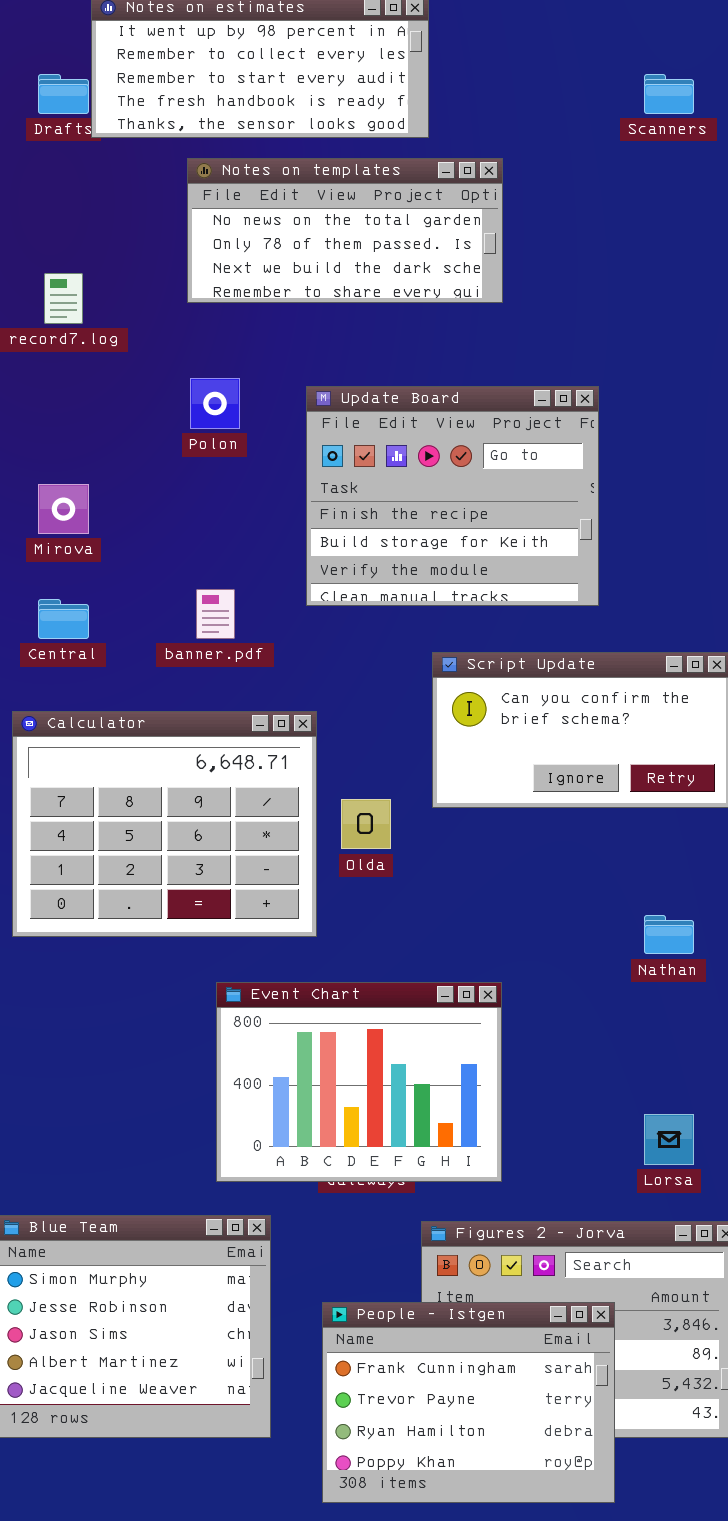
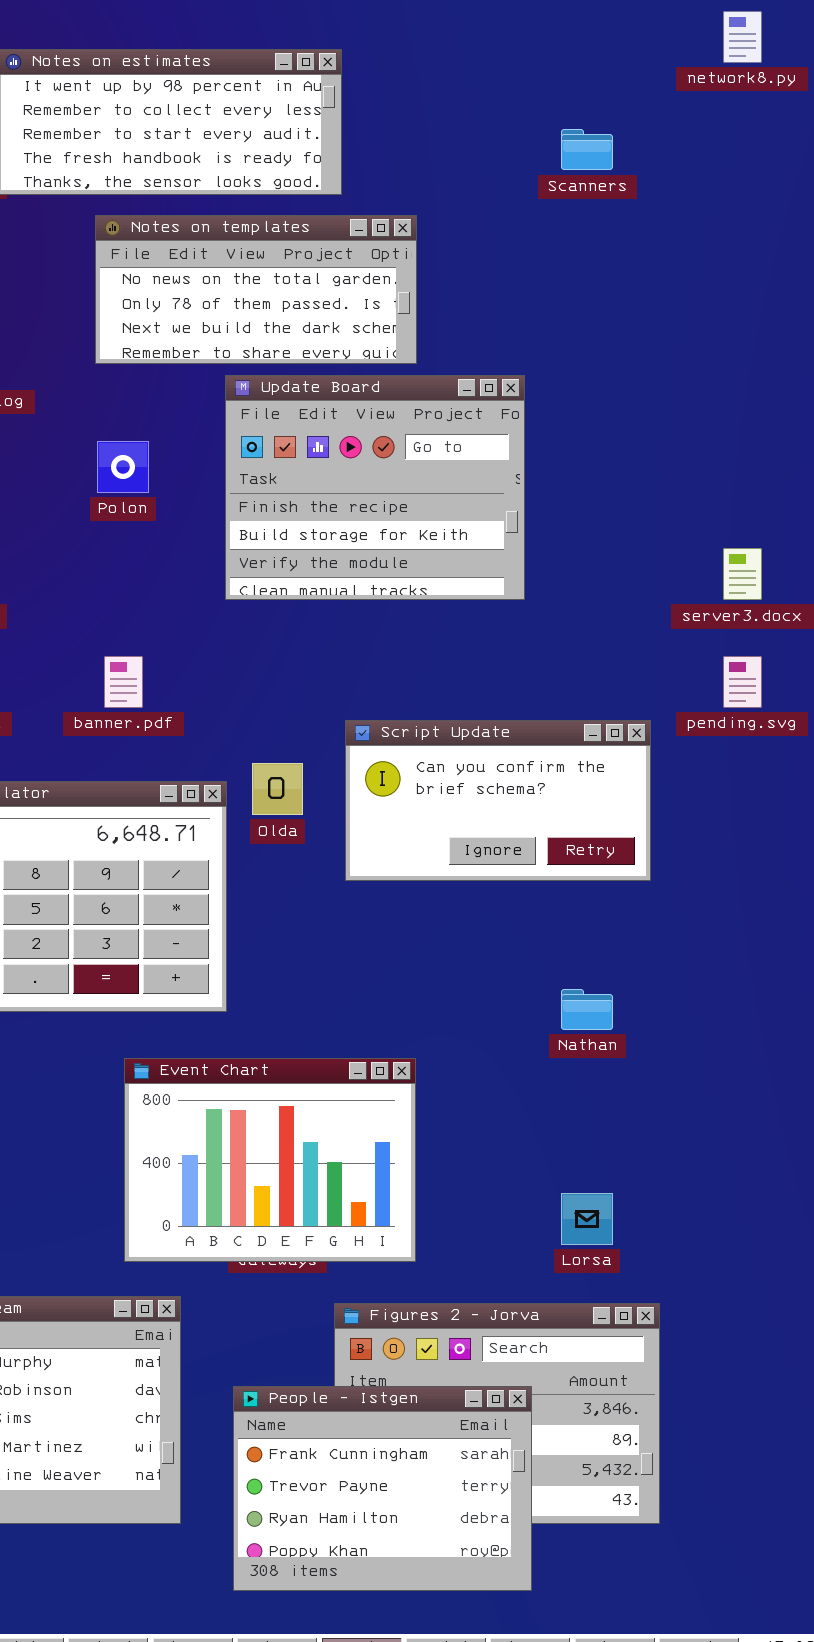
Update Board: [306,386,599,606] -> [225,375,525,600], moved
Olda: [341,799,391,849] -> [252,763,303,815], moved

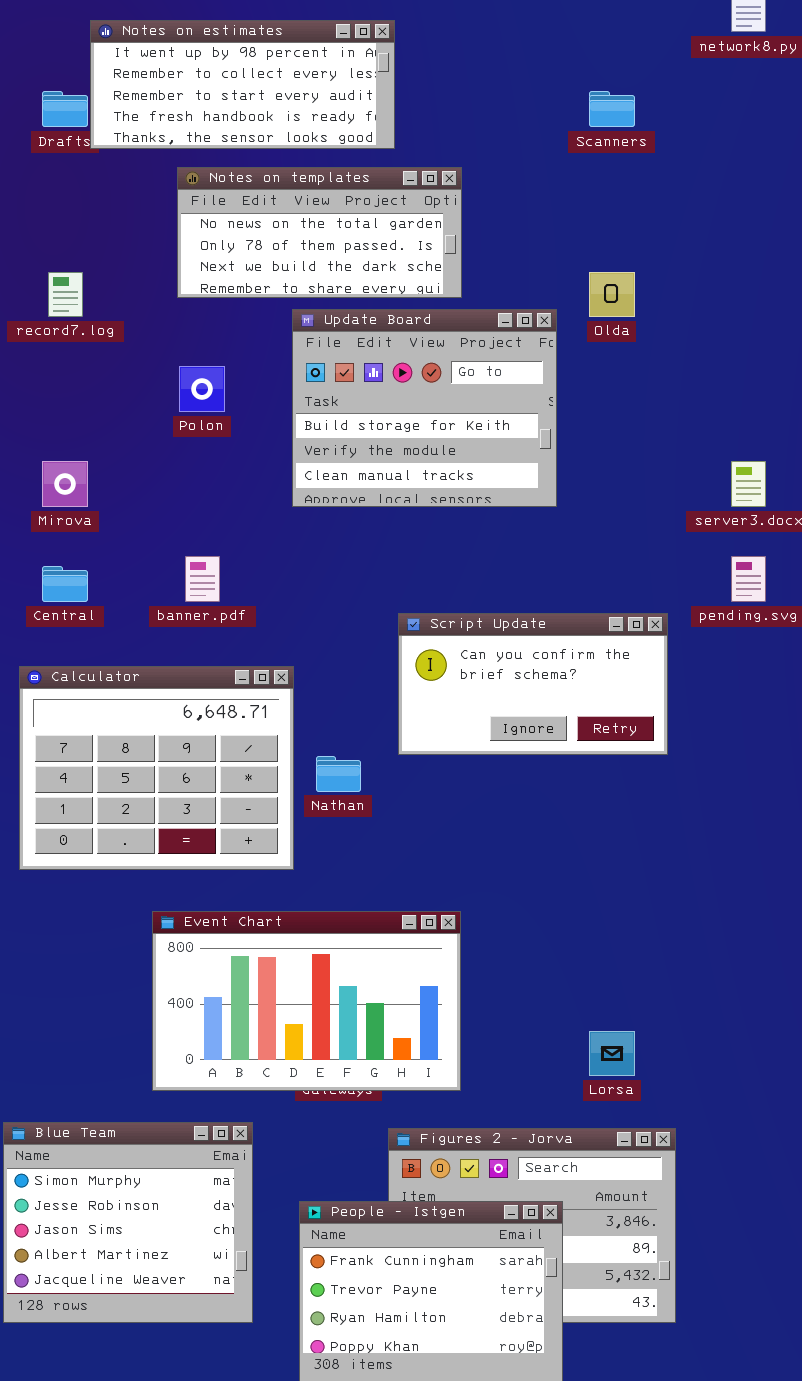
Update Board: [225,375,525,600] -> [292,309,557,507], scrolled down 1 row
Olda: [252,763,303,815] -> [589,272,635,317], moved
Nathan: [561,989,613,1030] -> [316,756,361,792], moved
Event Chart: [124,1058,416,1262] -> [152,911,461,1091], resized

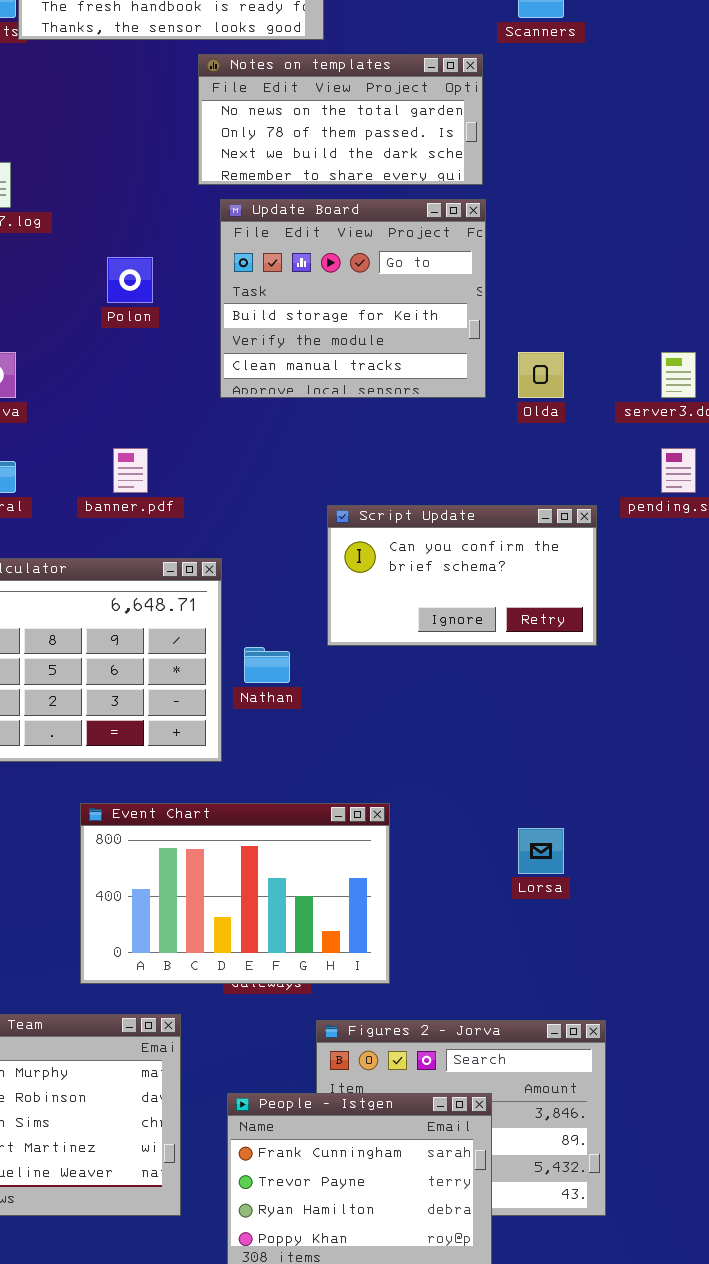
Notes on templates: [177,167,462,298] -> [198,54,483,185], moved
Olda: [589,272,635,317] -> [518,352,564,398], moved
Lorsa: [589,1031,635,1076] -> [518,828,564,874], moved

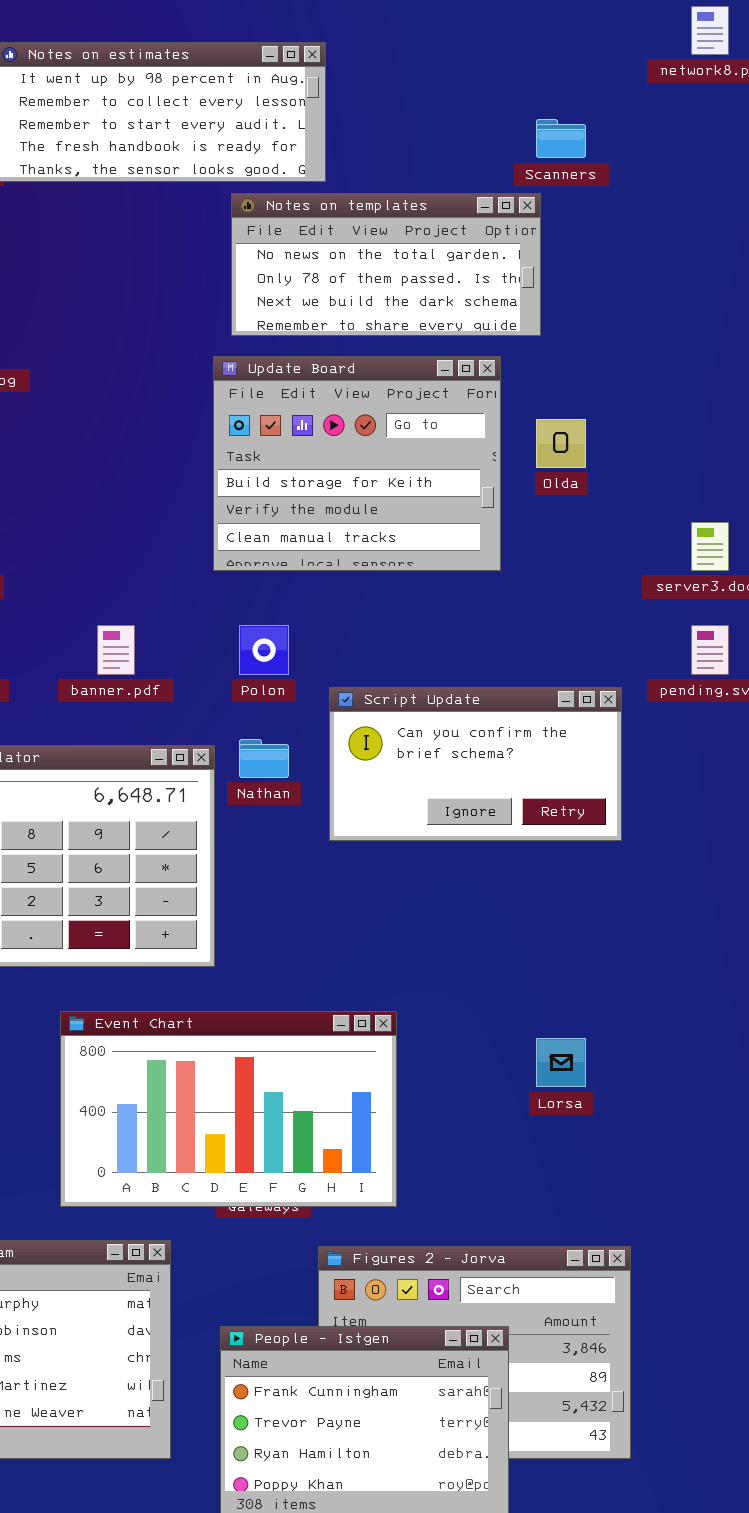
Notes on templates: [198,54,483,185] -> [231,193,541,336], moved
Polon: [107,257,153,303] -> [239,625,289,675], moved
Olda: [518,352,564,398] -> [536,419,586,468], moved
Nathan: [244,647,290,683] -> [239,739,289,778], moved

